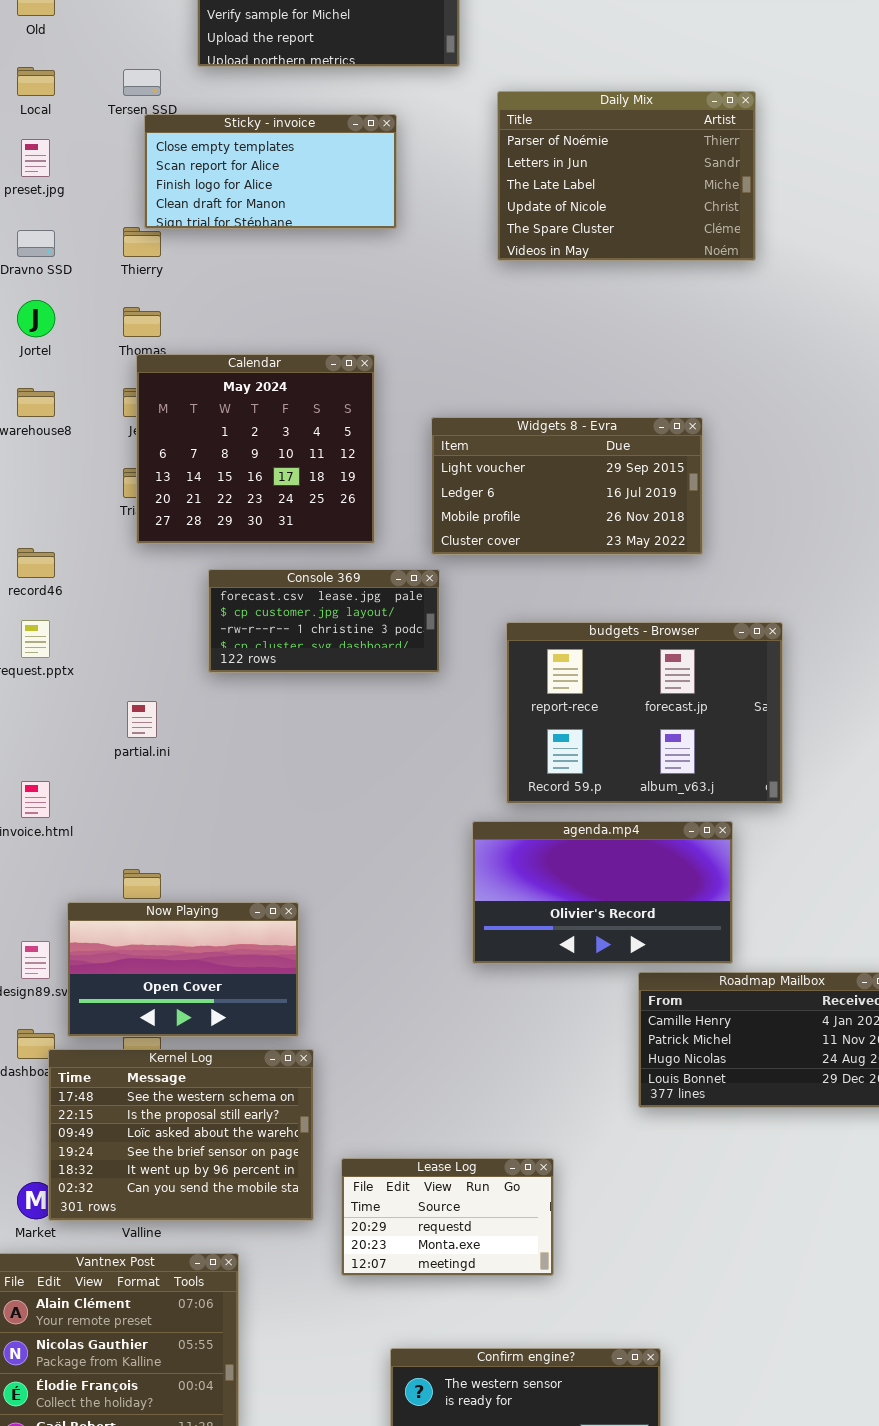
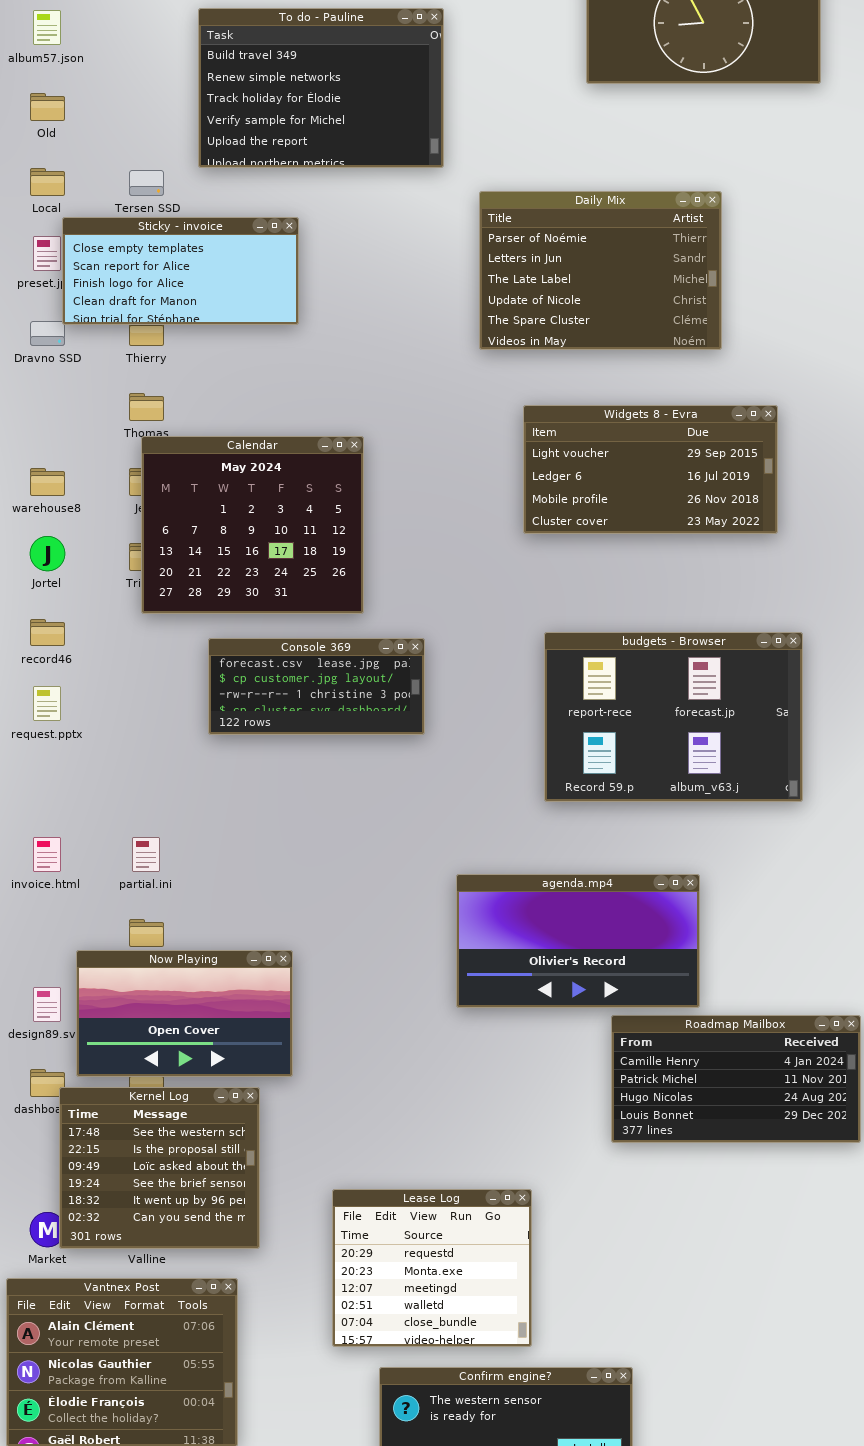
Sticky - invoice: [144,114,397,229] -> [62,217,299,325], moved
Jortel: [17,300,55,337] -> [30,536,65,571], moved
Widgets 8 - Evra: [431,417,703,555] -> [523,405,778,534], moved
budgets - Browser: [506,622,783,804] -> [544,632,803,802], moved
partial.ini: [127,701,157,738] -> [132,837,160,872], moved
Kernel Log: [48,1049,314,1221] -> [59,1087,260,1249], resized
Lease Log: [341,1158,554,1276] -> [332,1189,532,1347], resized

